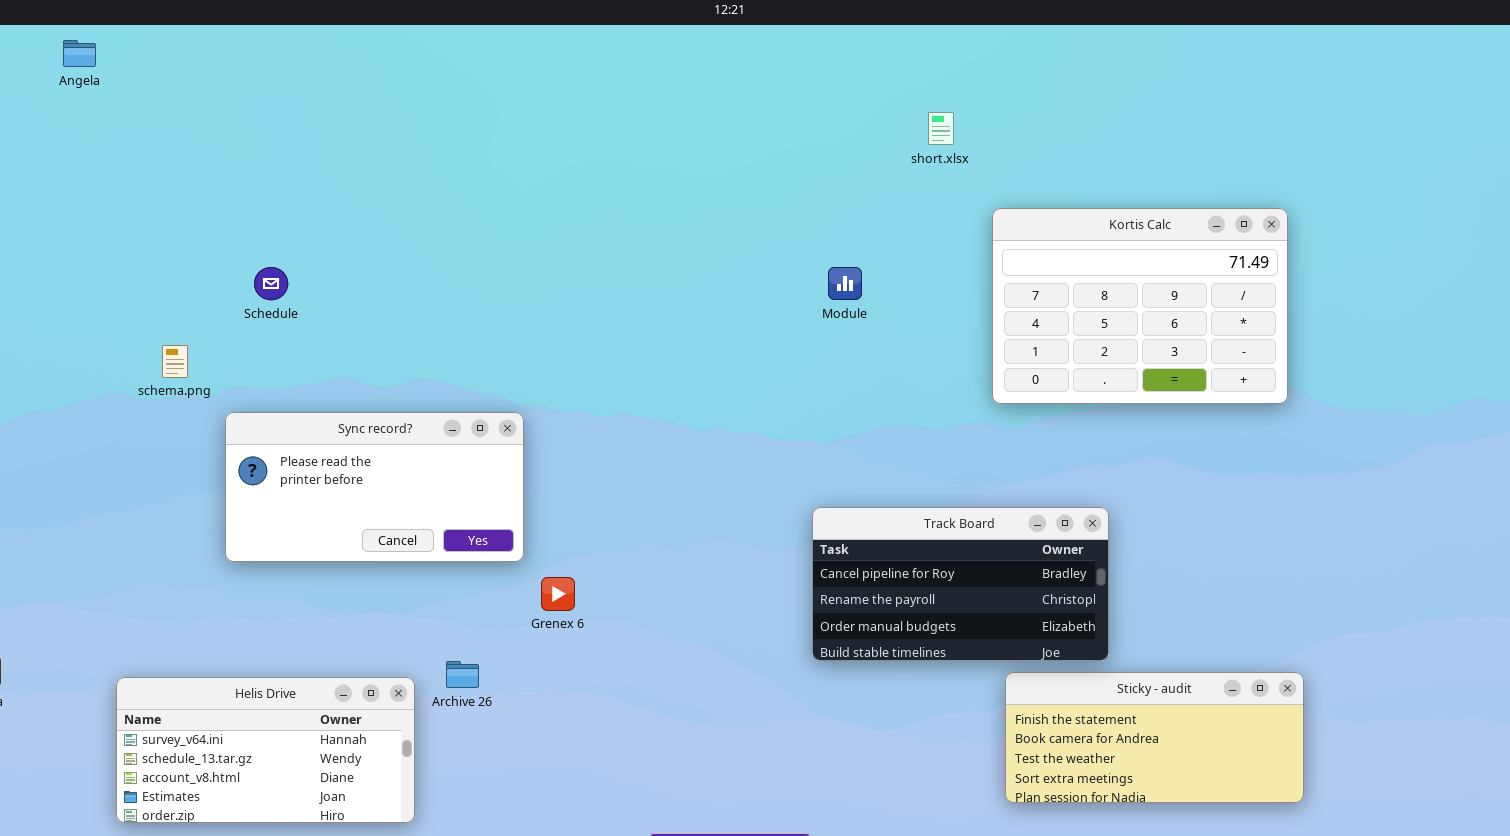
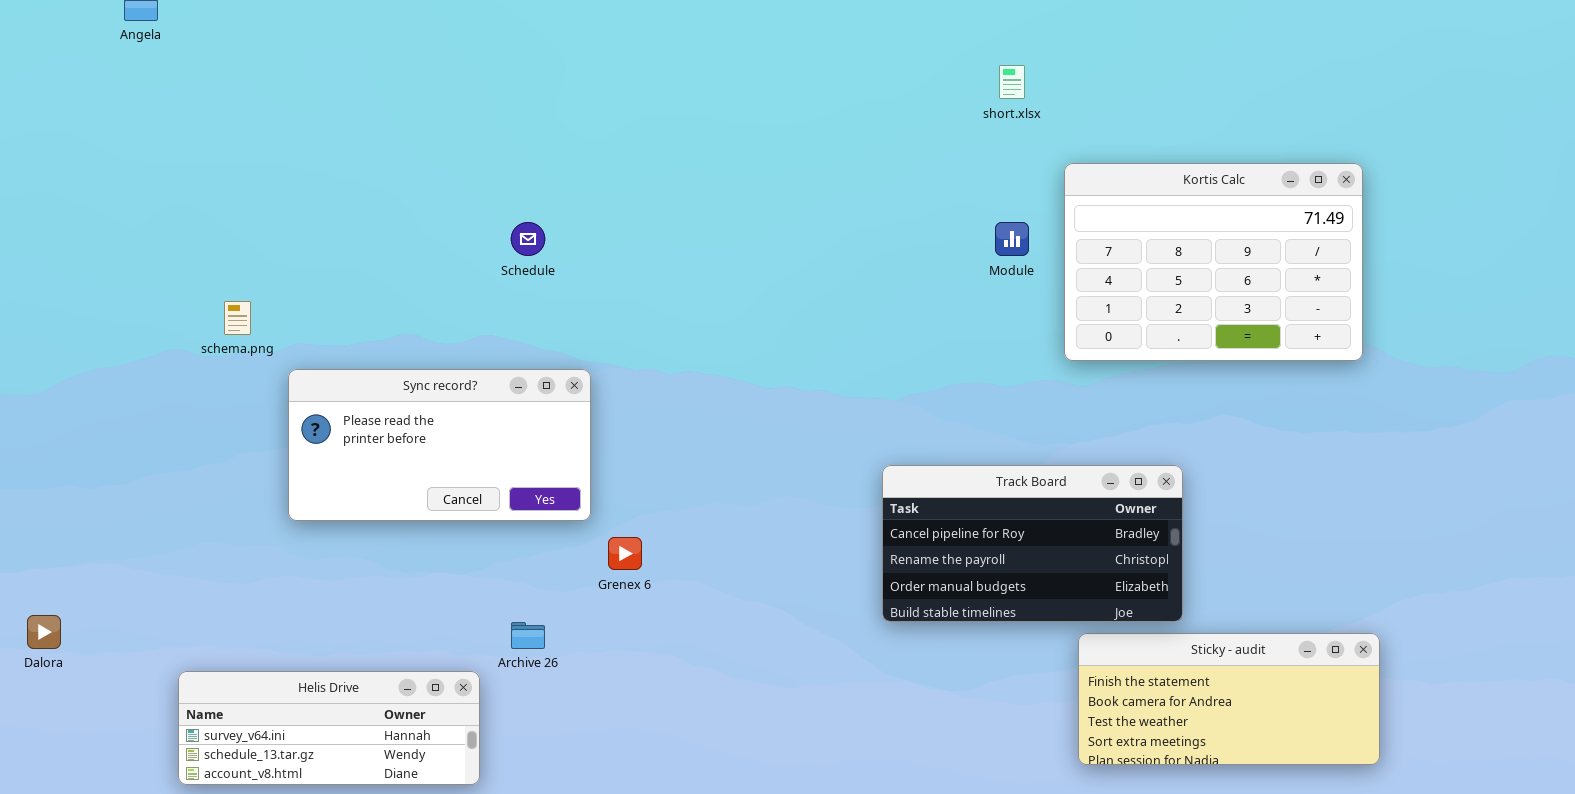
Schedule: [254,267,288,300] -> [511,222,545,256], moved
Module: [828,267,862,300] -> [995,222,1029,256], moved
Helis Drive: [116,677,415,823] -> [178,671,480,785], resized

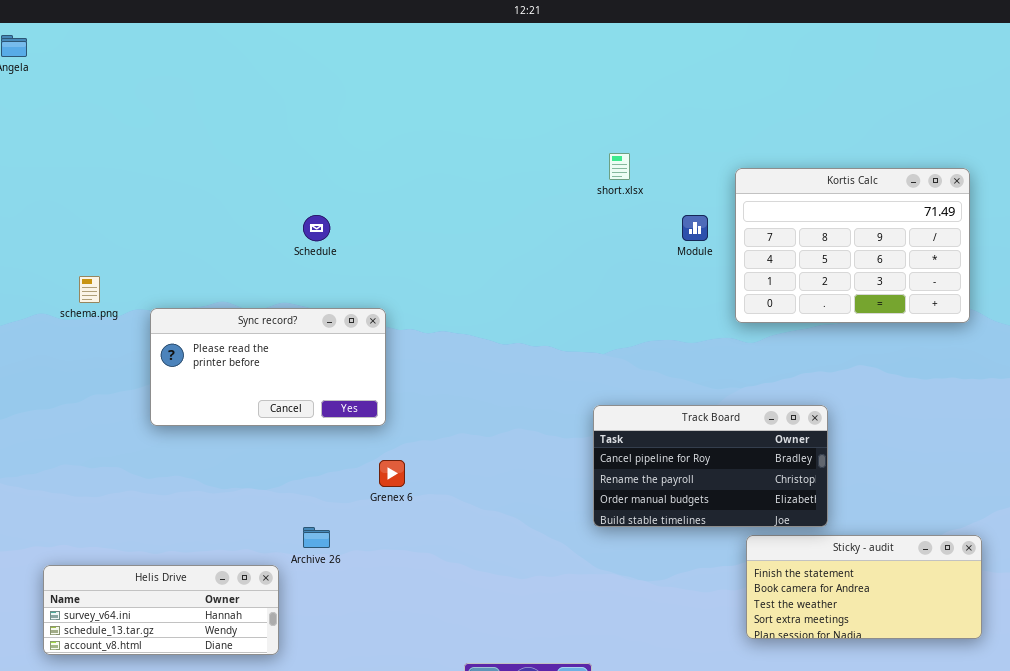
short.xlsx: [999,65,1025,99] -> [609,153,630,180], moved
Sync record?: [288,369,591,521] -> [150,308,386,426], moved

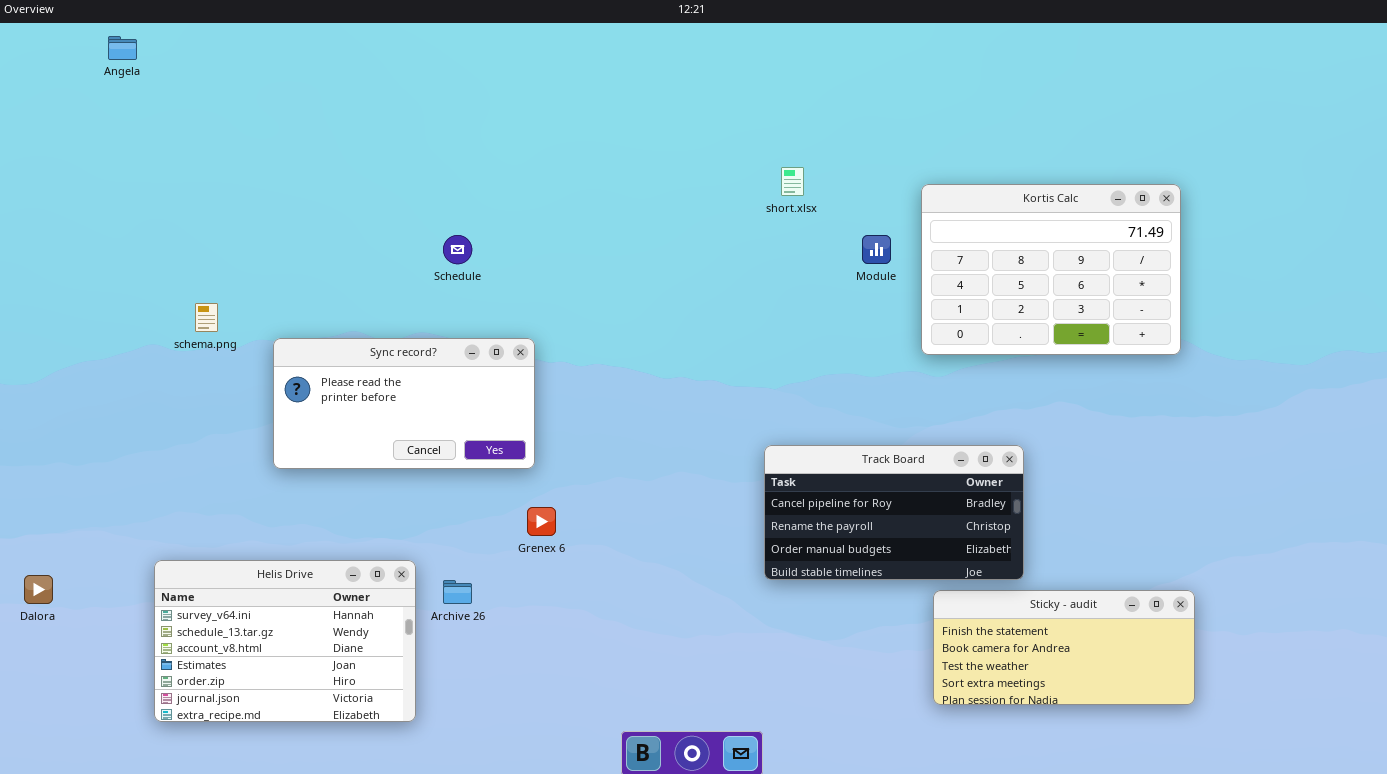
Helis Drive: [43,565,279,655] -> [154,560,416,722], resized

